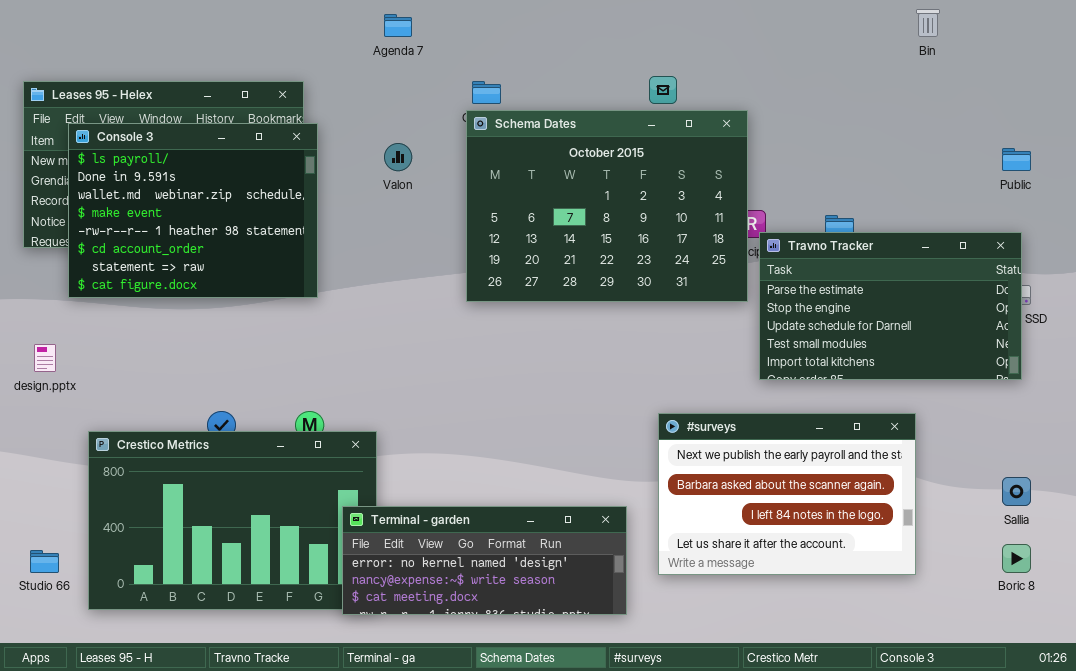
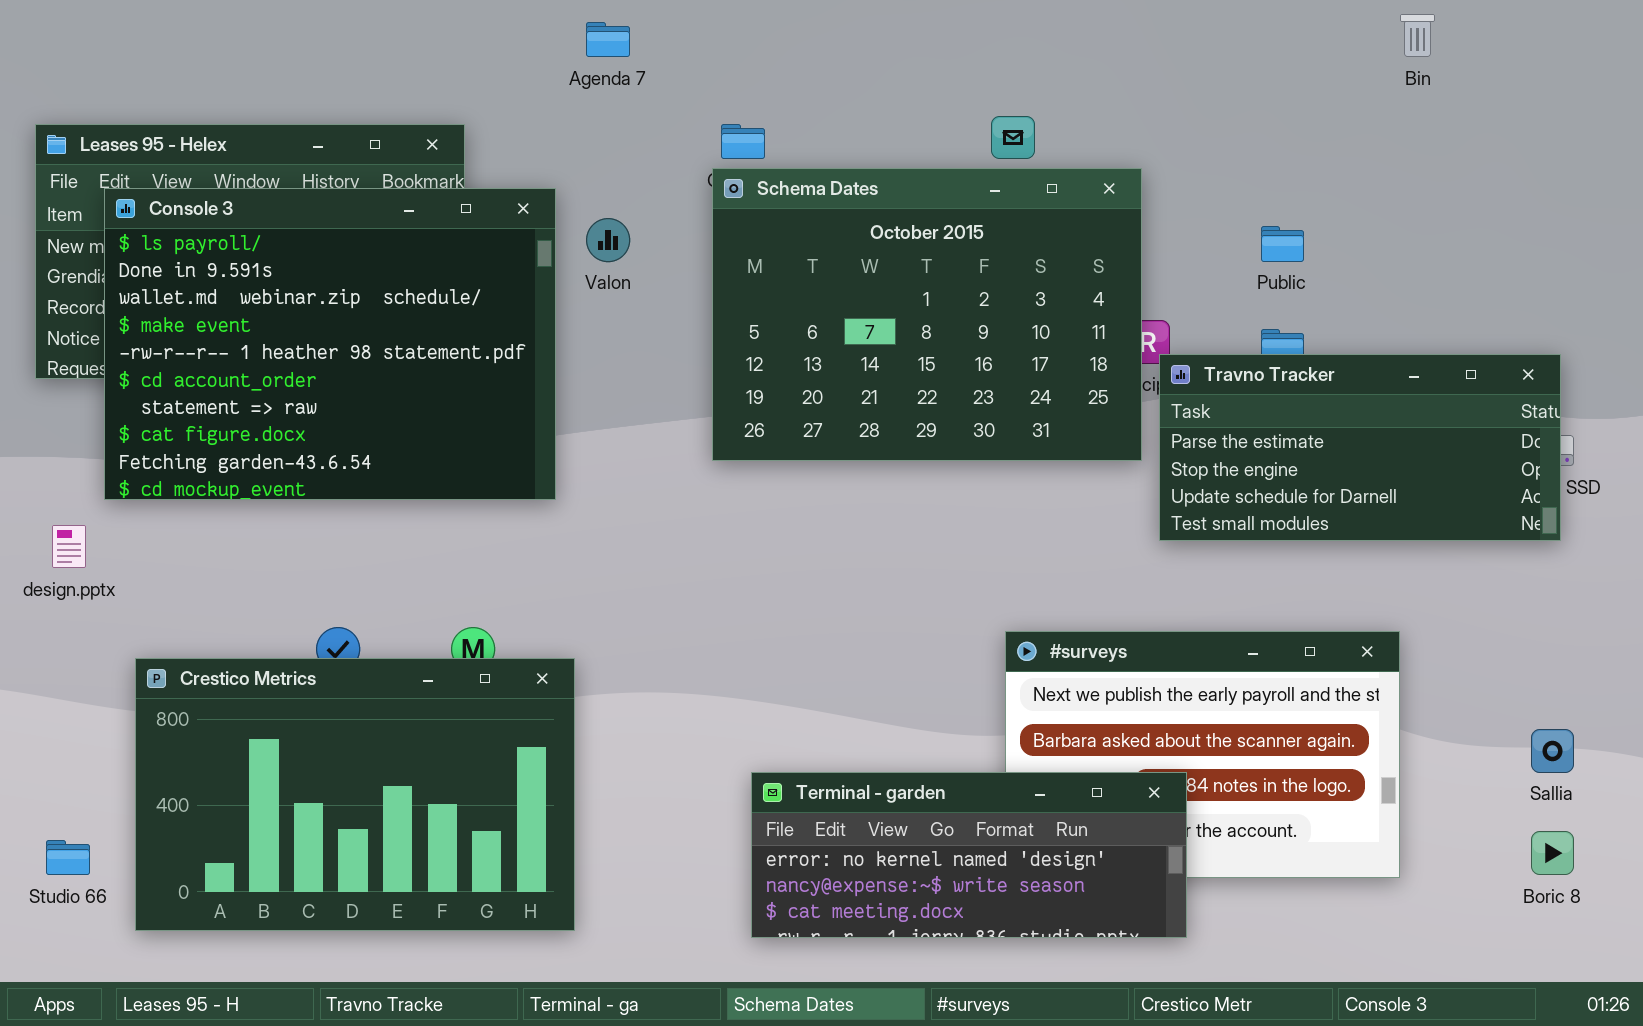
Console 3: [68,123,318,298] -> [104,188,556,500], resized
Public: [1002,148,1031,171] -> [1261,226,1304,262], moved
Travno Tracker: [759,232,1022,380] -> [1159,354,1561,541], resized
Terminal - garden: [342,506,627,615] -> [751,772,1187,938], moved

